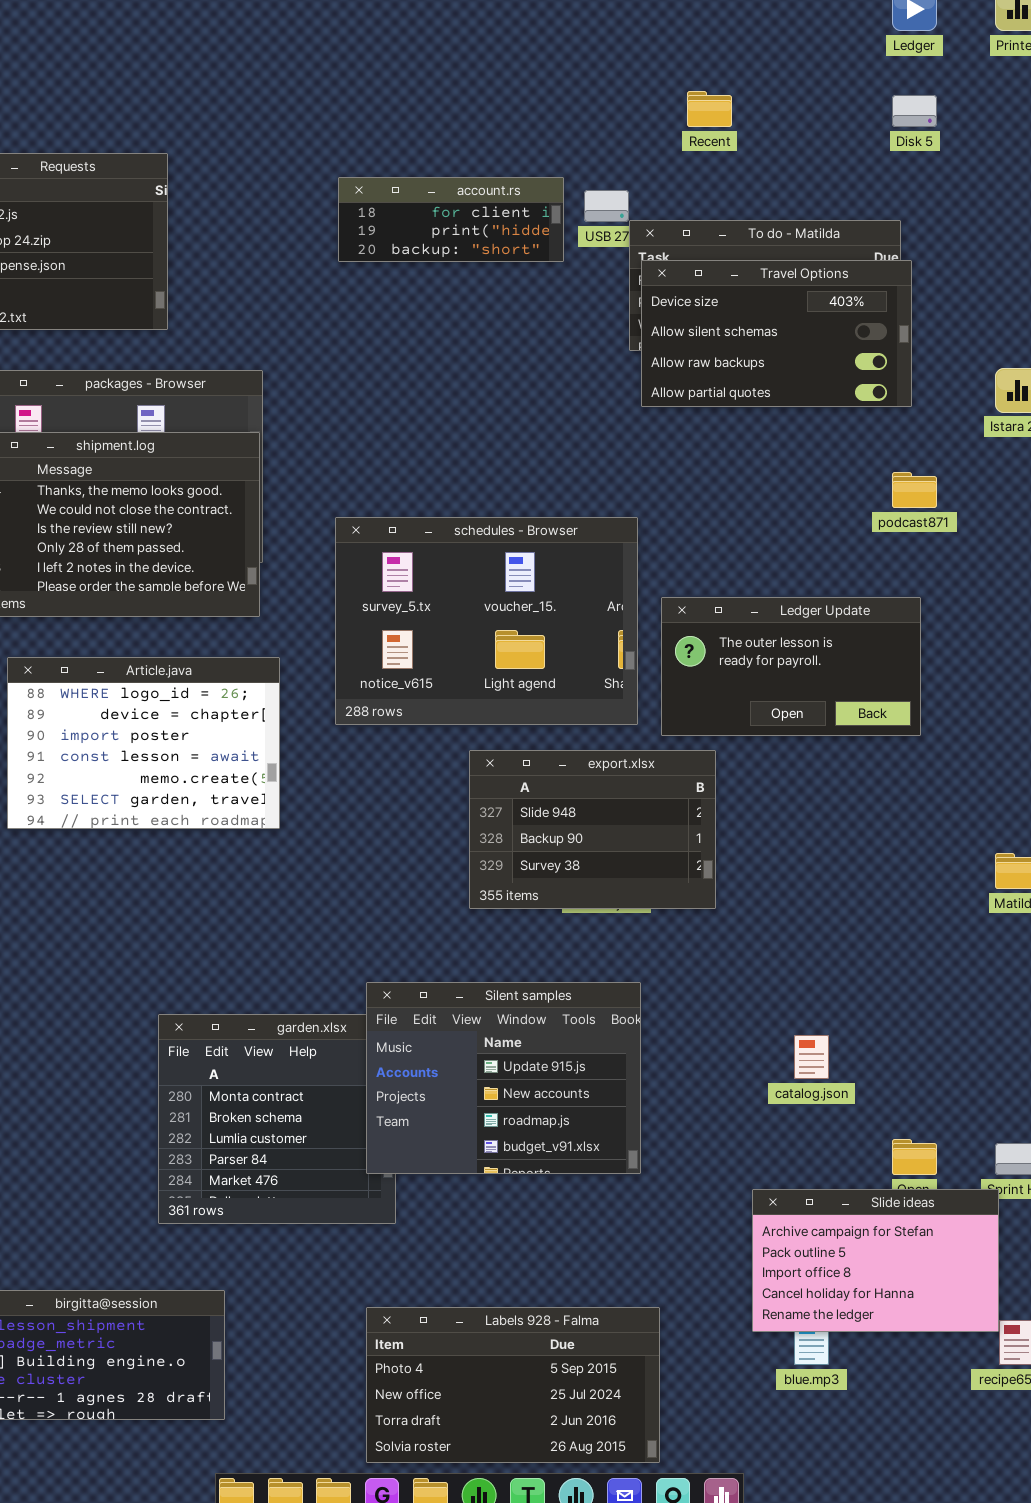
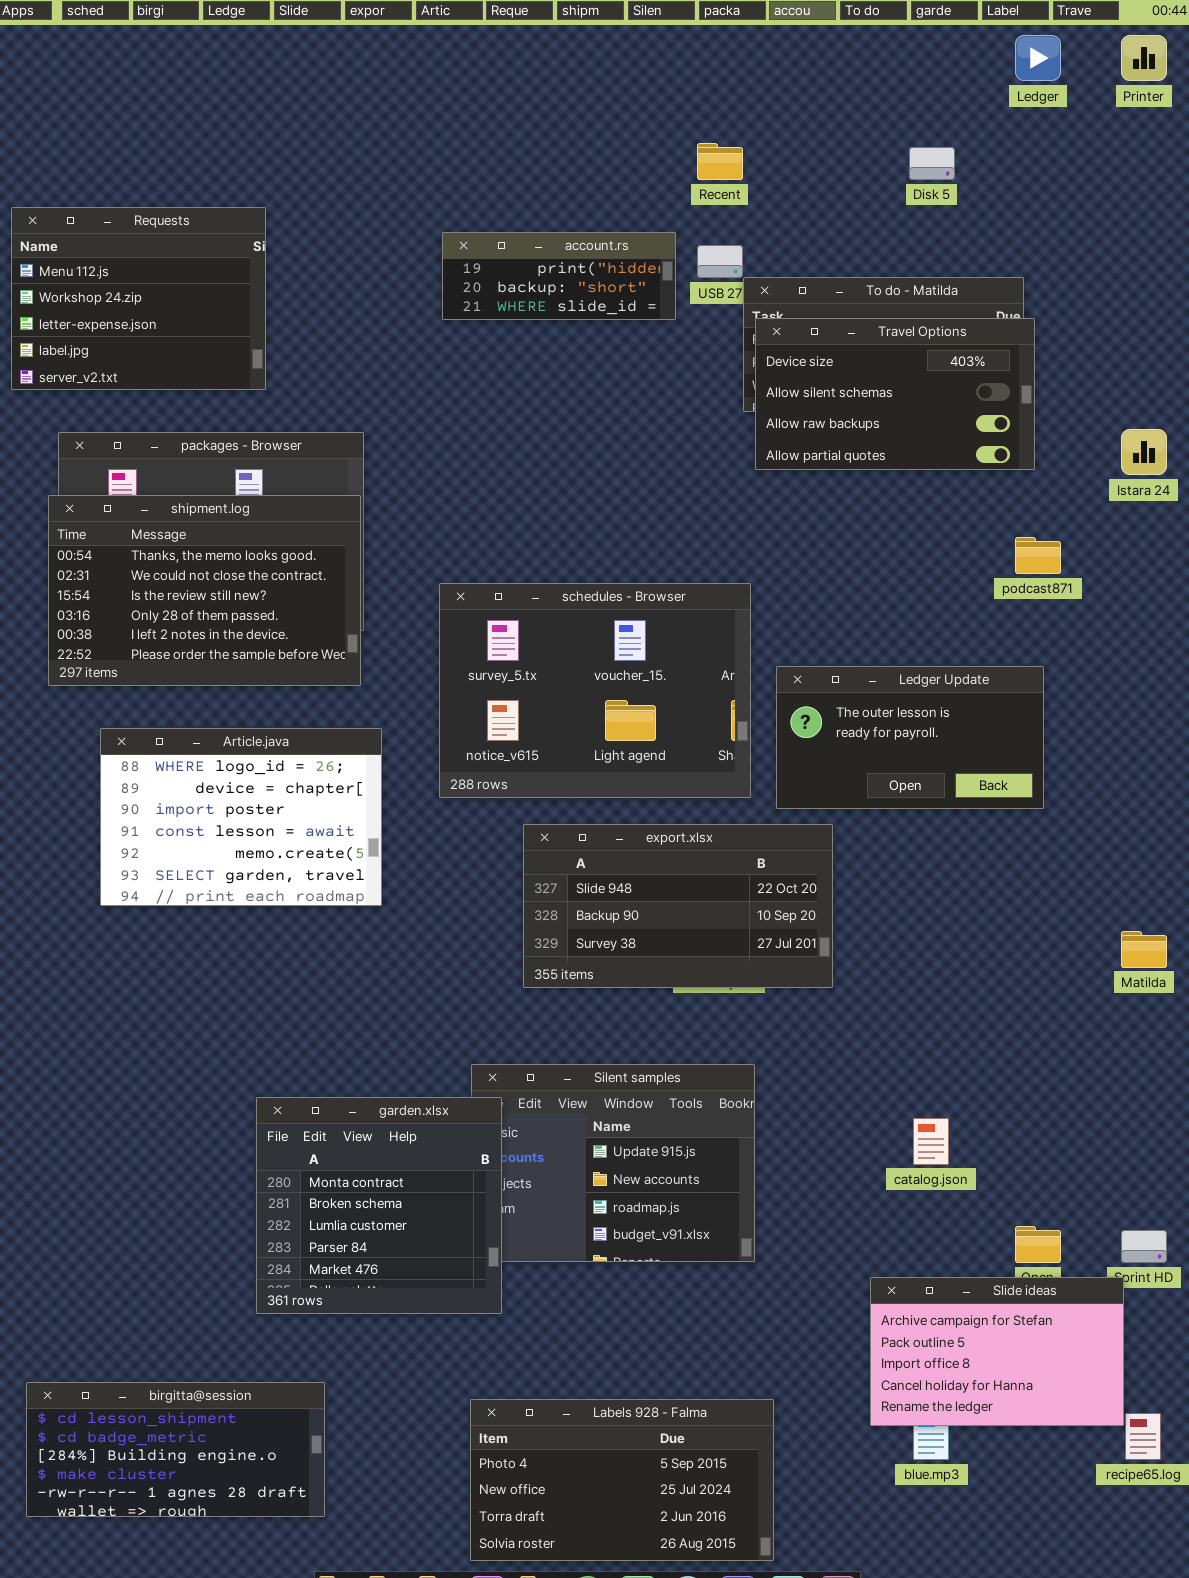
Recent: [687,91,732,127] -> [697,143,743,180], moved
Disk 5: [892,95,937,127] -> [909,147,955,180], moved
account.rs: [338,177,564,262] -> [442,232,676,320], scrolled down 1 row
export.xlsx: [469,750,716,909] -> [523,824,833,988], resized
garden.xlsx: [158,1014,396,1224] -> [256,1097,502,1314], raised

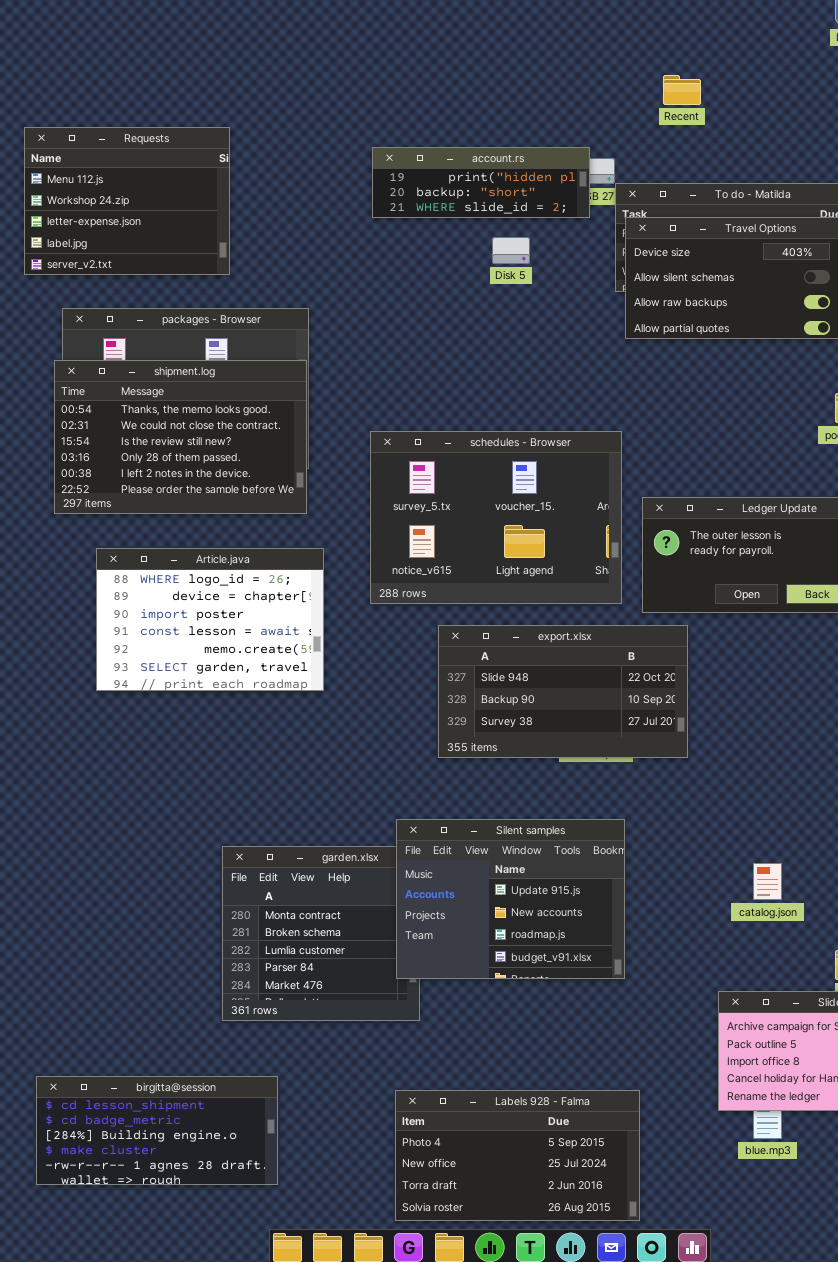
Recent: [697,143,743,180] -> [663,75,701,105], moved
Disk 5: [909,147,955,180] -> [492,237,530,264], moved
account.rs: [442,232,676,320] -> [372,147,590,218], resized
Silent samples: [471,1064,755,1262] -> [396,819,625,979], raised

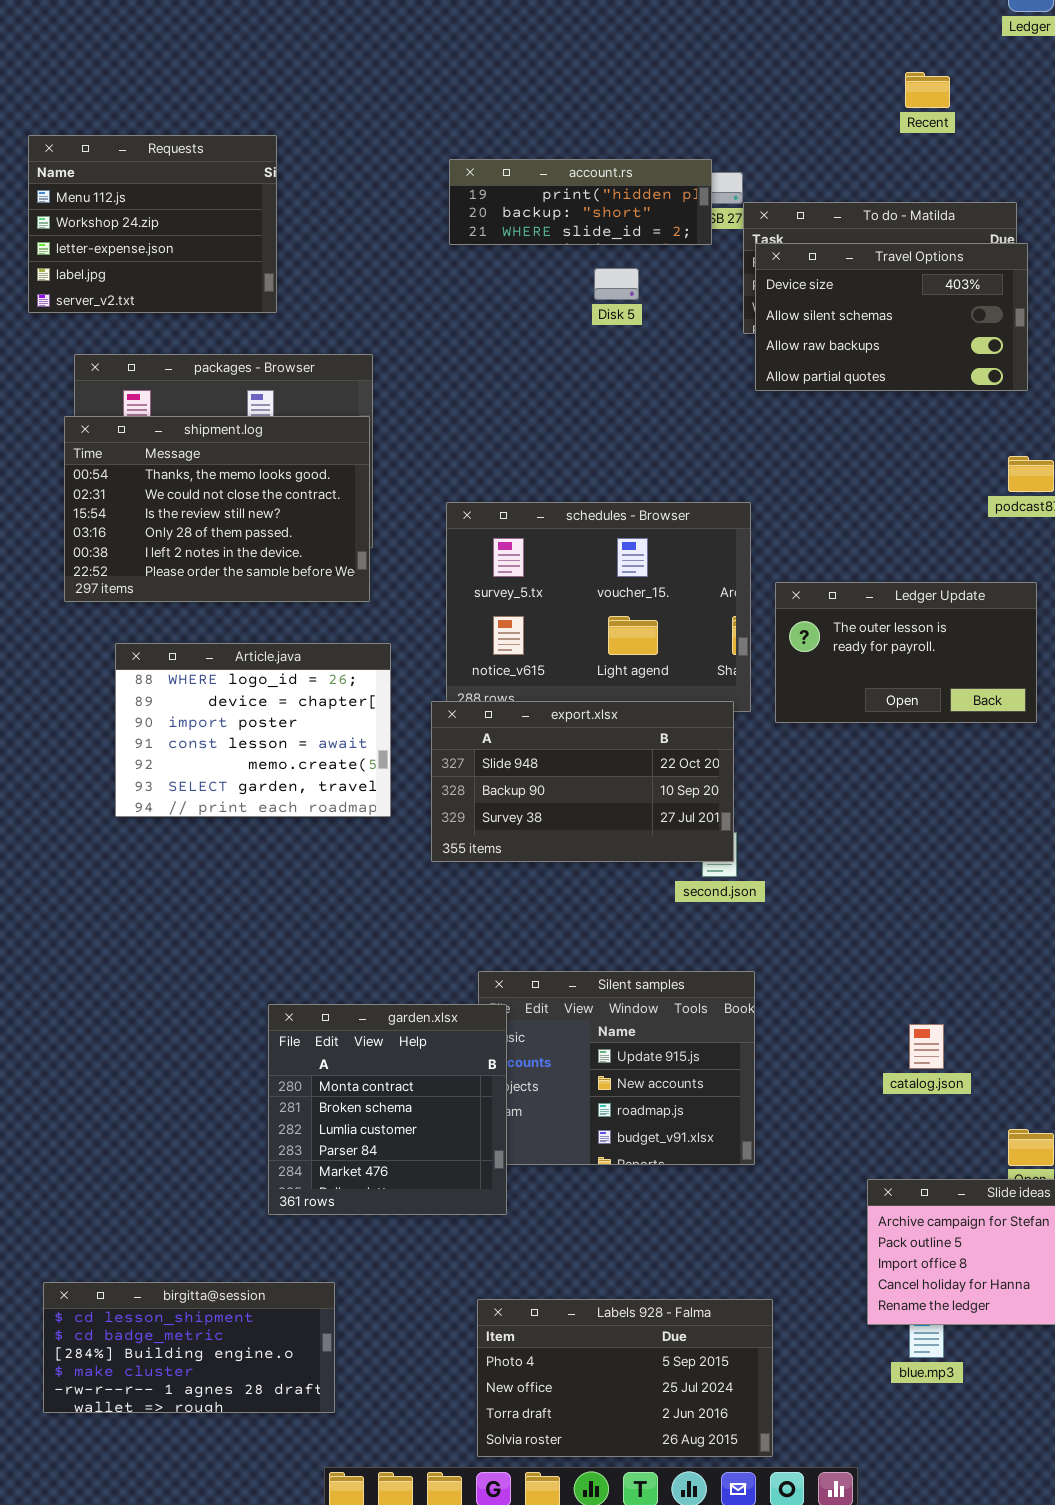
Recent: [663,75,701,105] -> [905,72,950,108], moved
export.xlsx: [438,625,688,758] -> [431,701,734,862], moved
garden.xlsx: [222,846,420,1021] -> [268,1004,507,1215], raised

